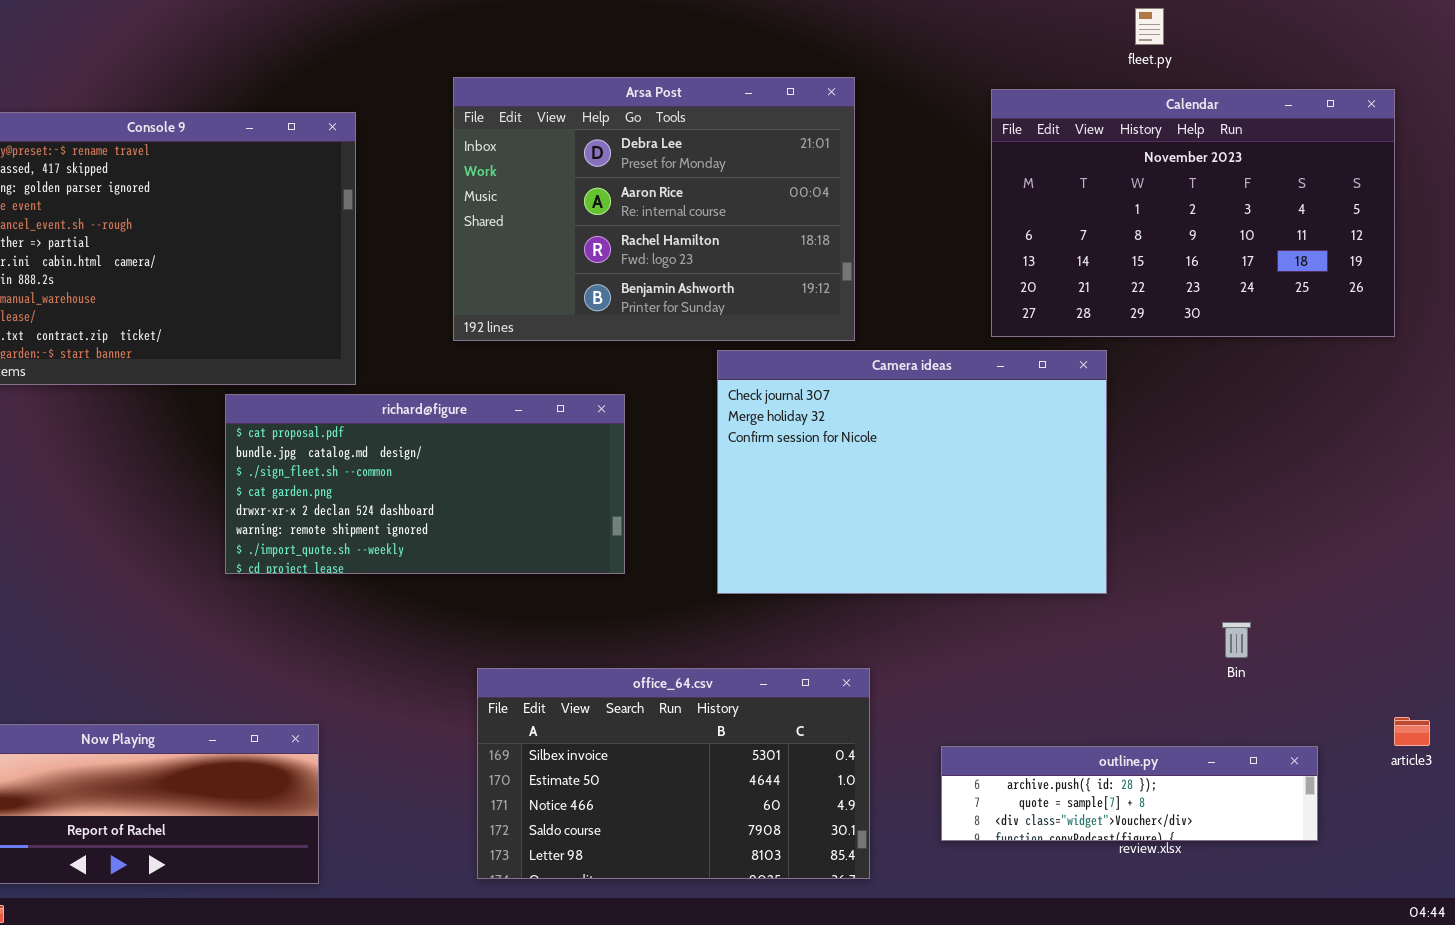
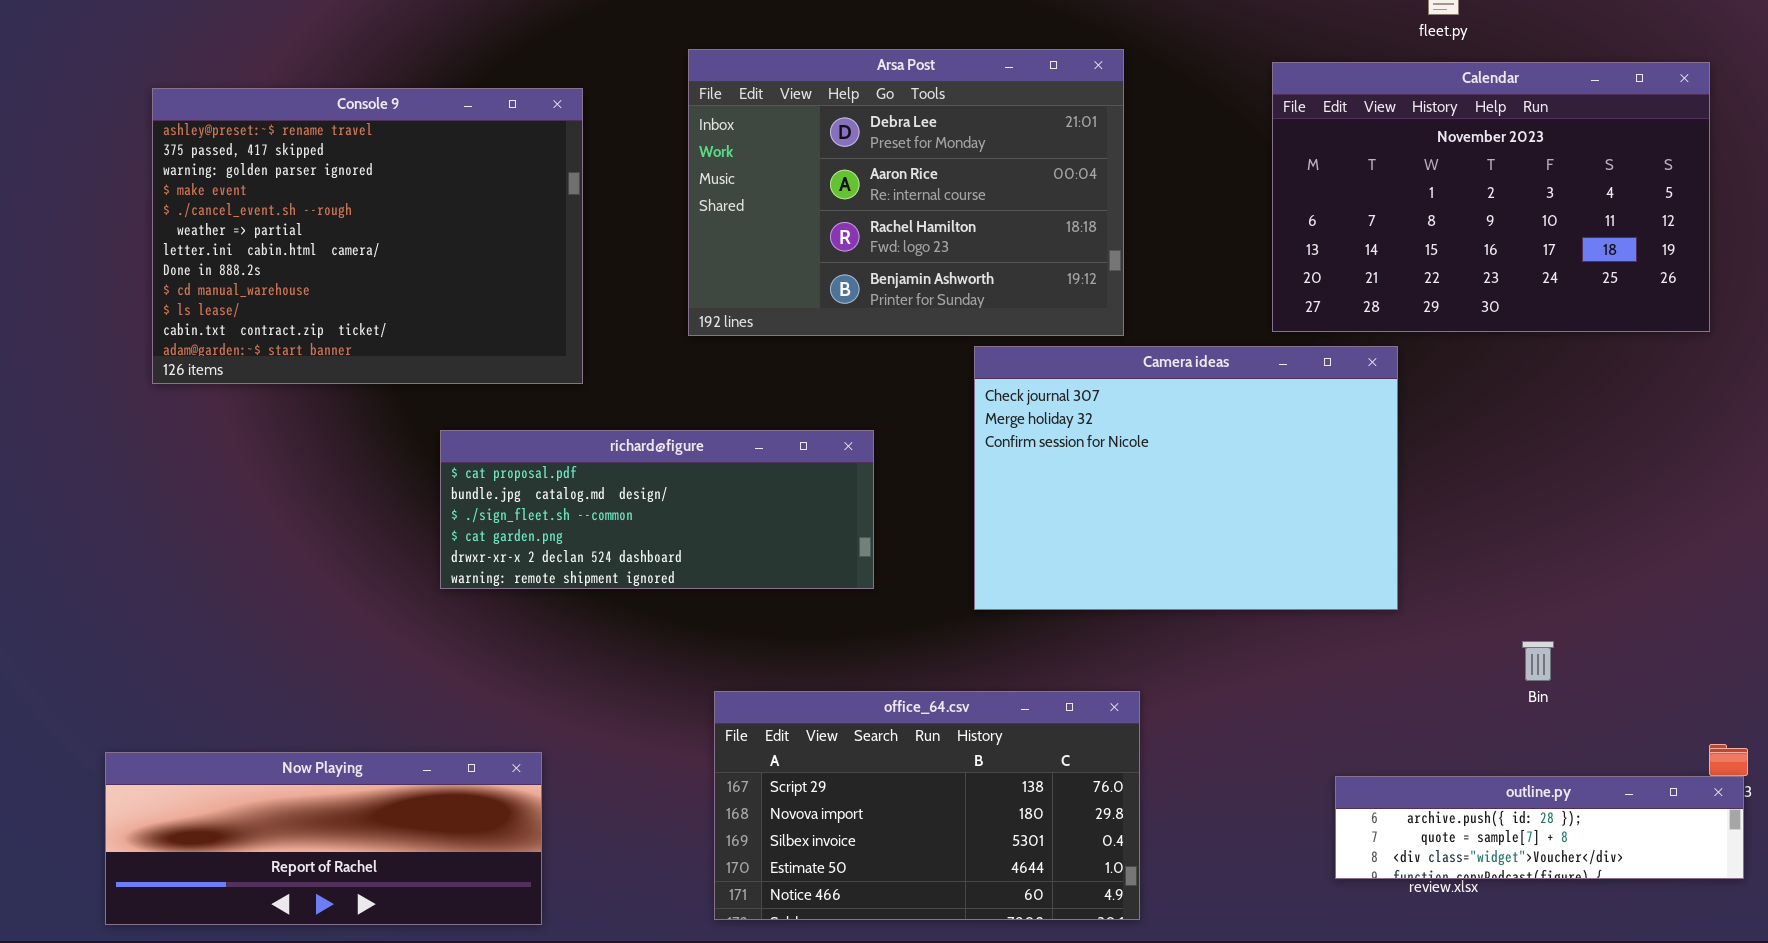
richard@figure: [225,394,625,574] -> [440,430,874,589], resized
office_64.csv: [477,668,870,879] -> [714,691,1140,920], scrolled up 2 rows
outline.py: [941,746,1318,841] -> [1335,776,1744,879], moved

